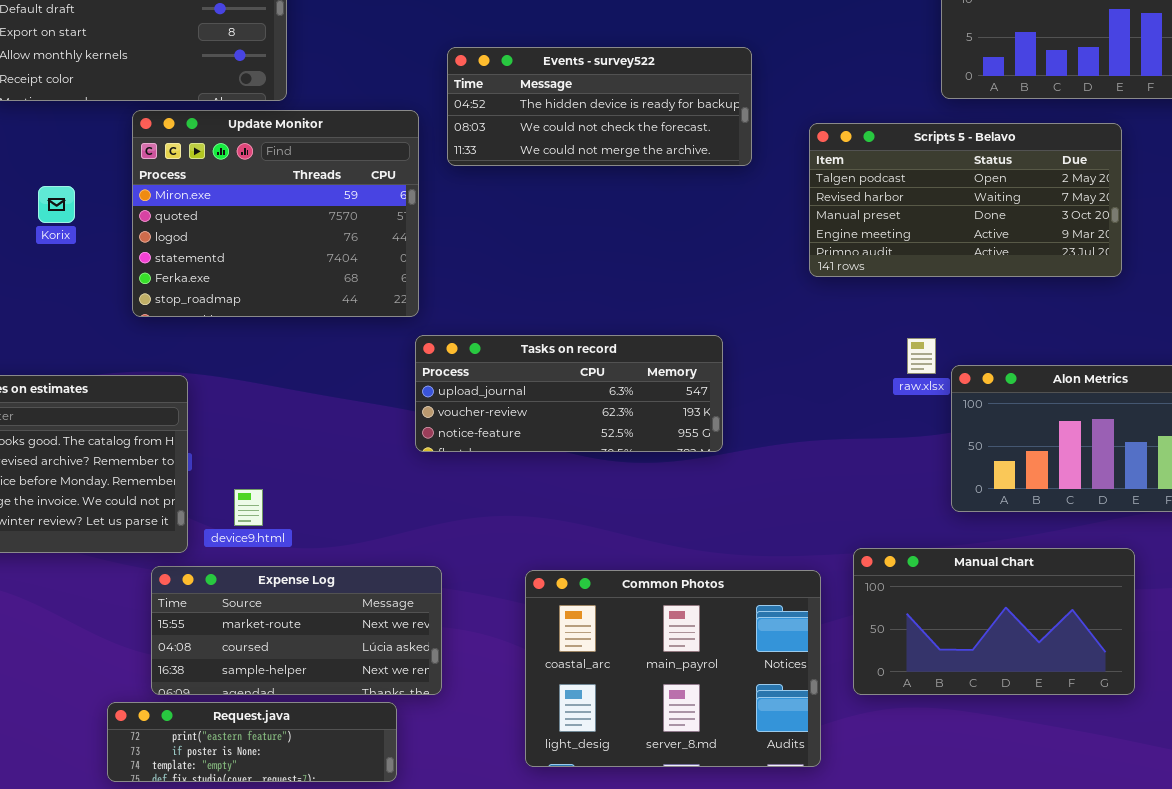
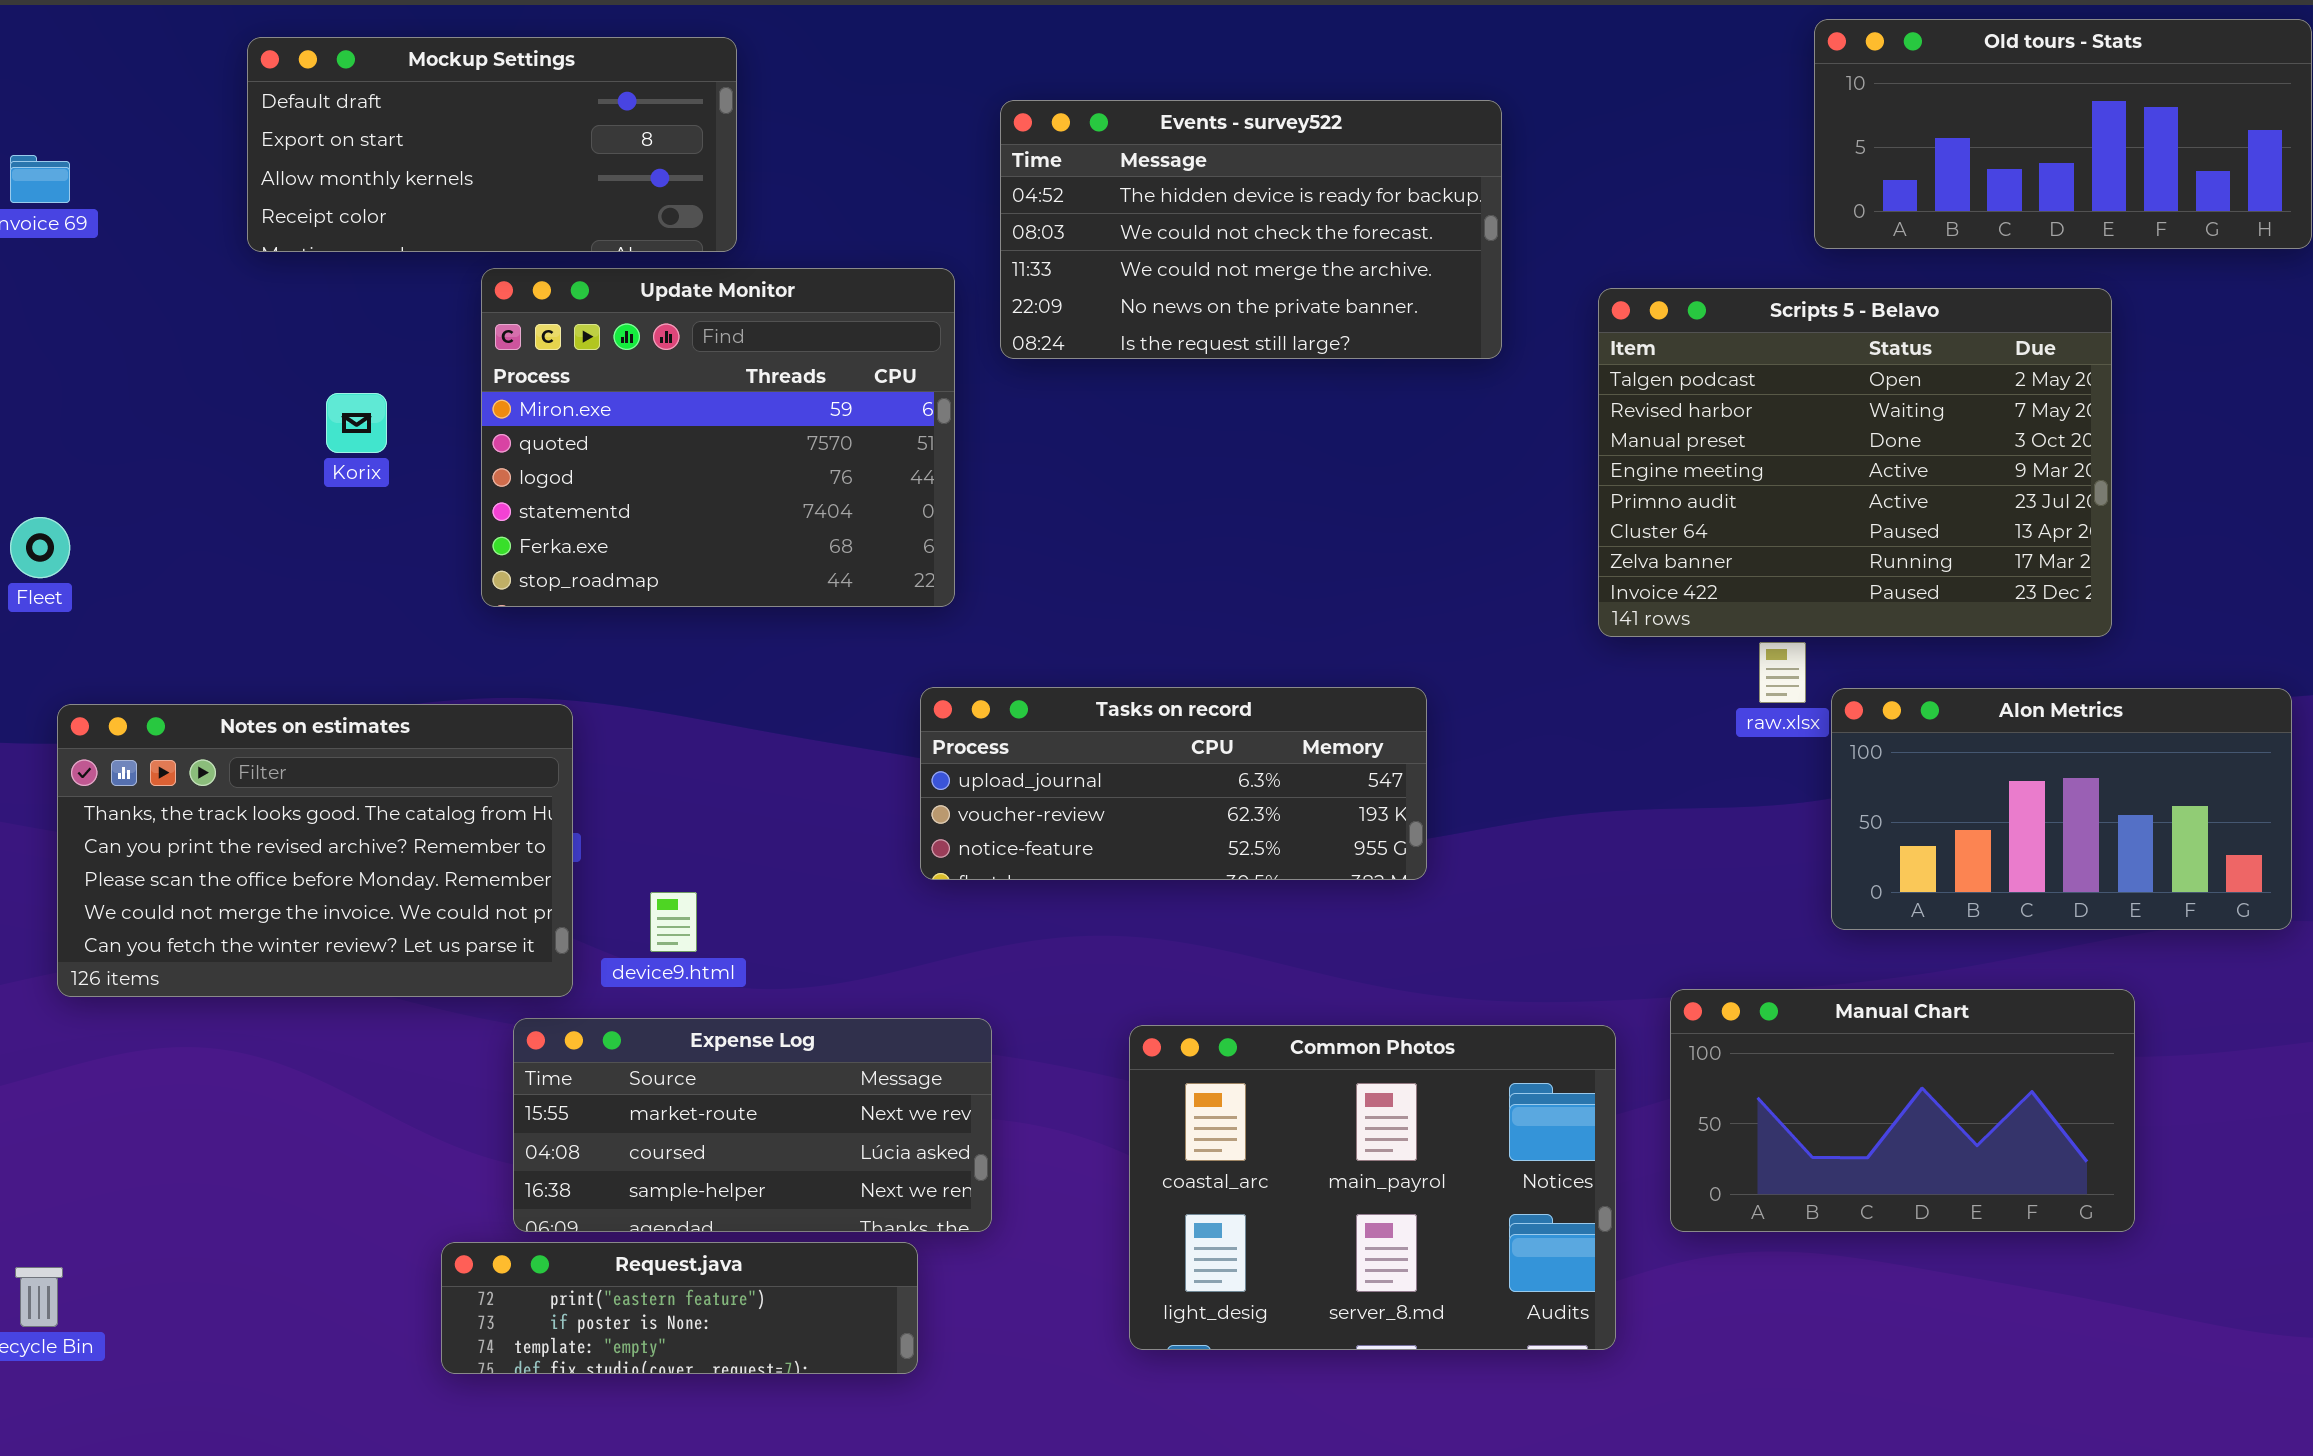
Events - survey522: [447,47,752,166] -> [1000,100,1502,359], resized
Scripts 5 - Belavo: [809,123,1122,277] -> [1598,288,2112,637], resized
Tasks on record: [415,335,723,452] -> [920,687,1427,880], moved

